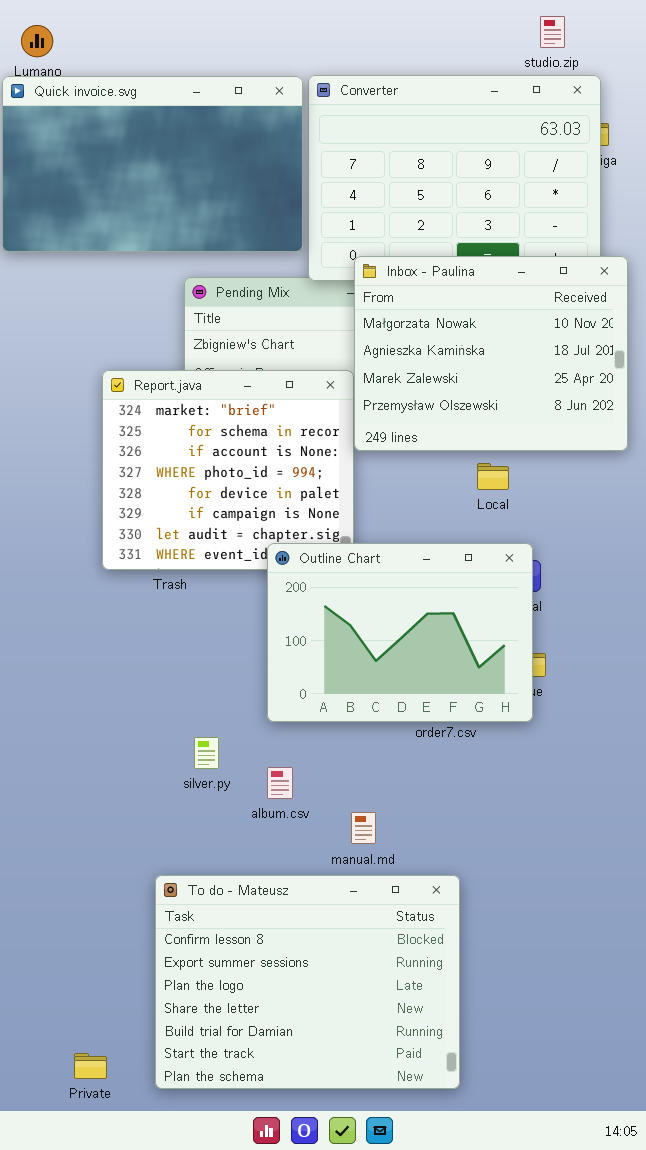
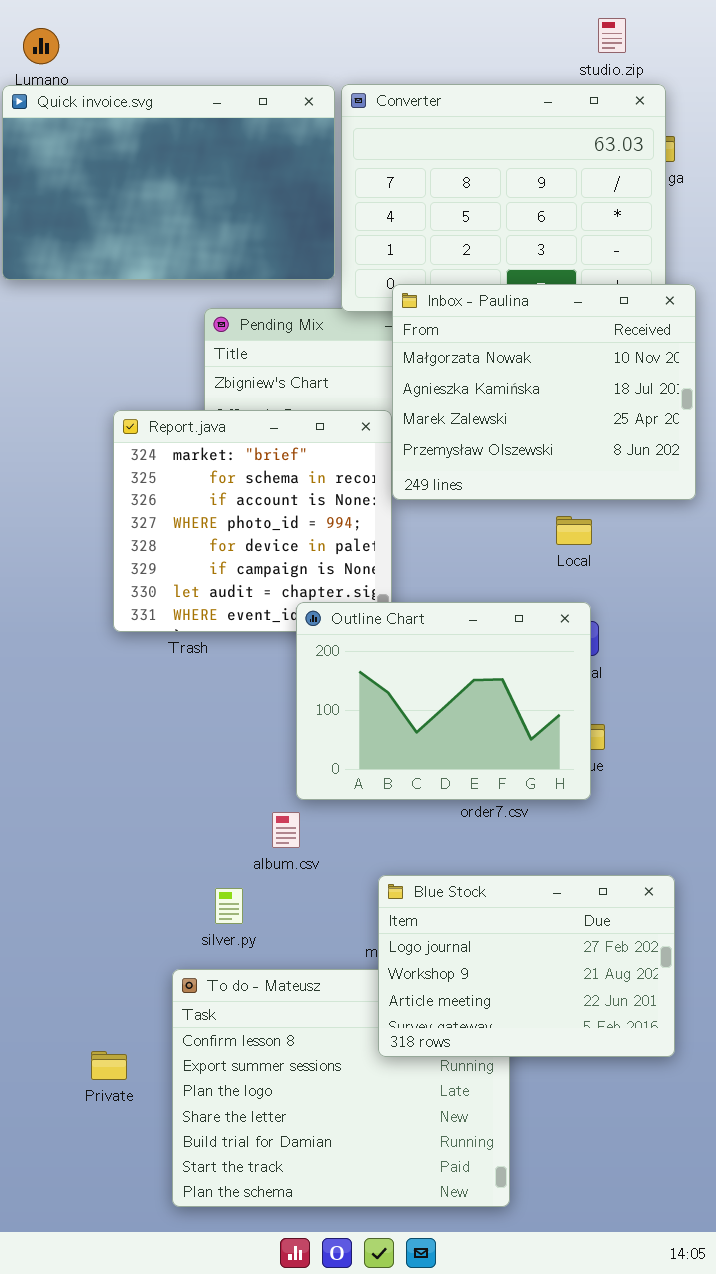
Local: [477,463,509,490] -> [556,516,592,545], moved
silver.py: [194,737,219,769] -> [215,888,243,924], moved
album.csv: [267,767,293,799] -> [272,812,300,848], moved
Blue Stock: none -> [378,875,675,1057], opened
Private: [74,1053,107,1079] -> [91,1051,127,1080], moved

